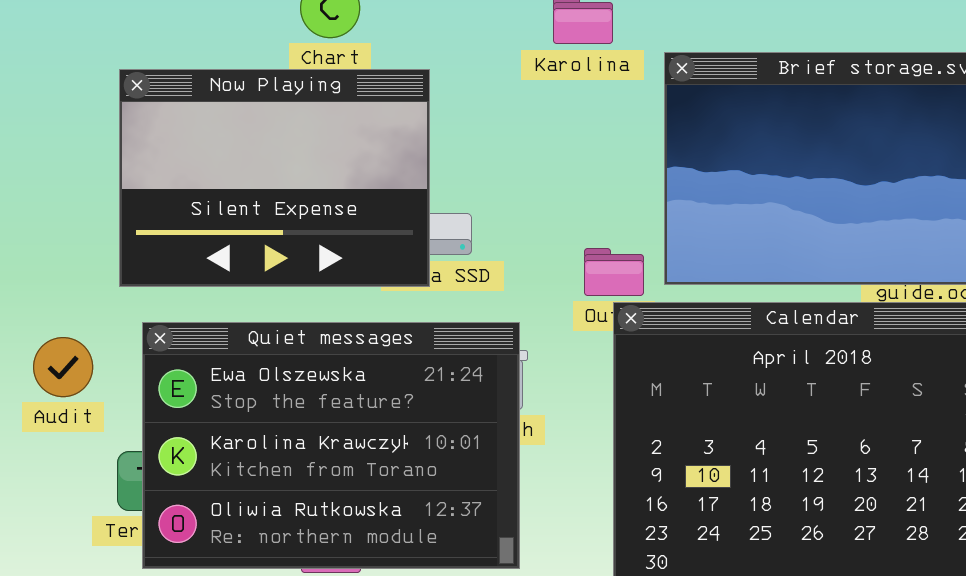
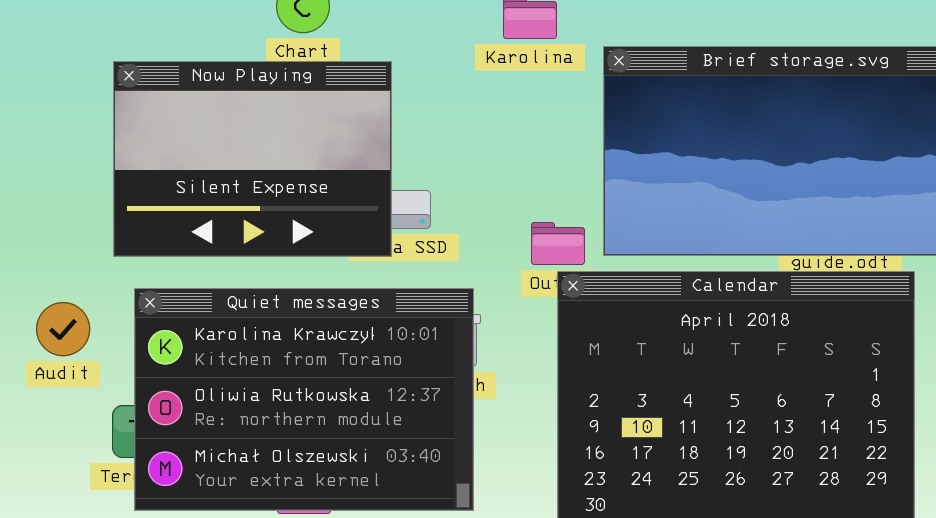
Quiet messages: [142,322,520,569] -> [134,288,474,511], scrolled down 1 row

